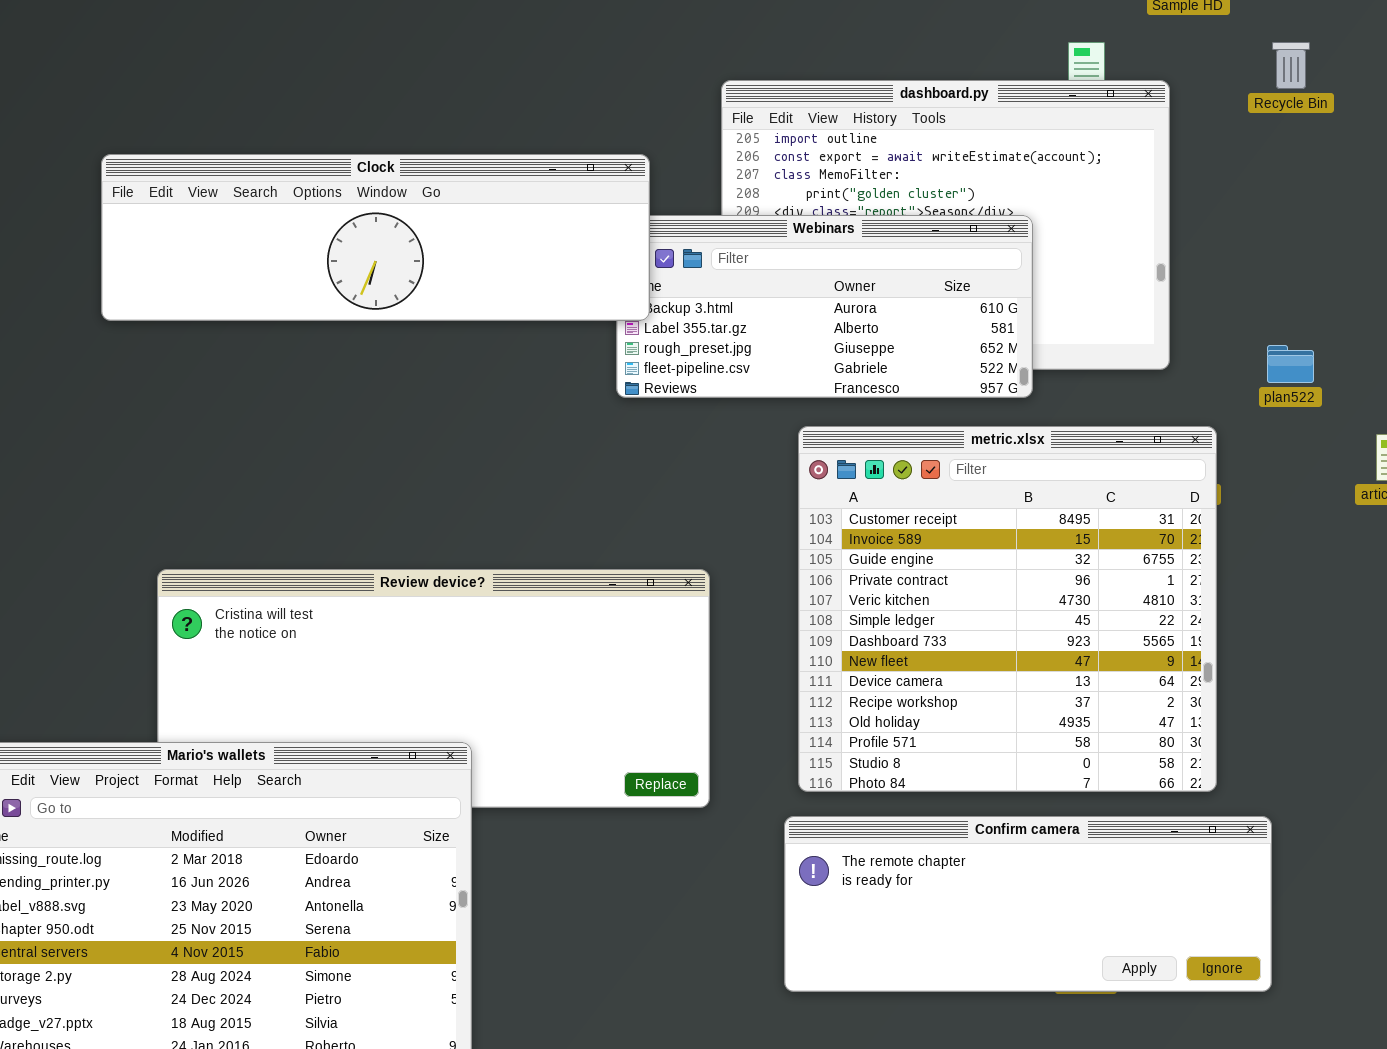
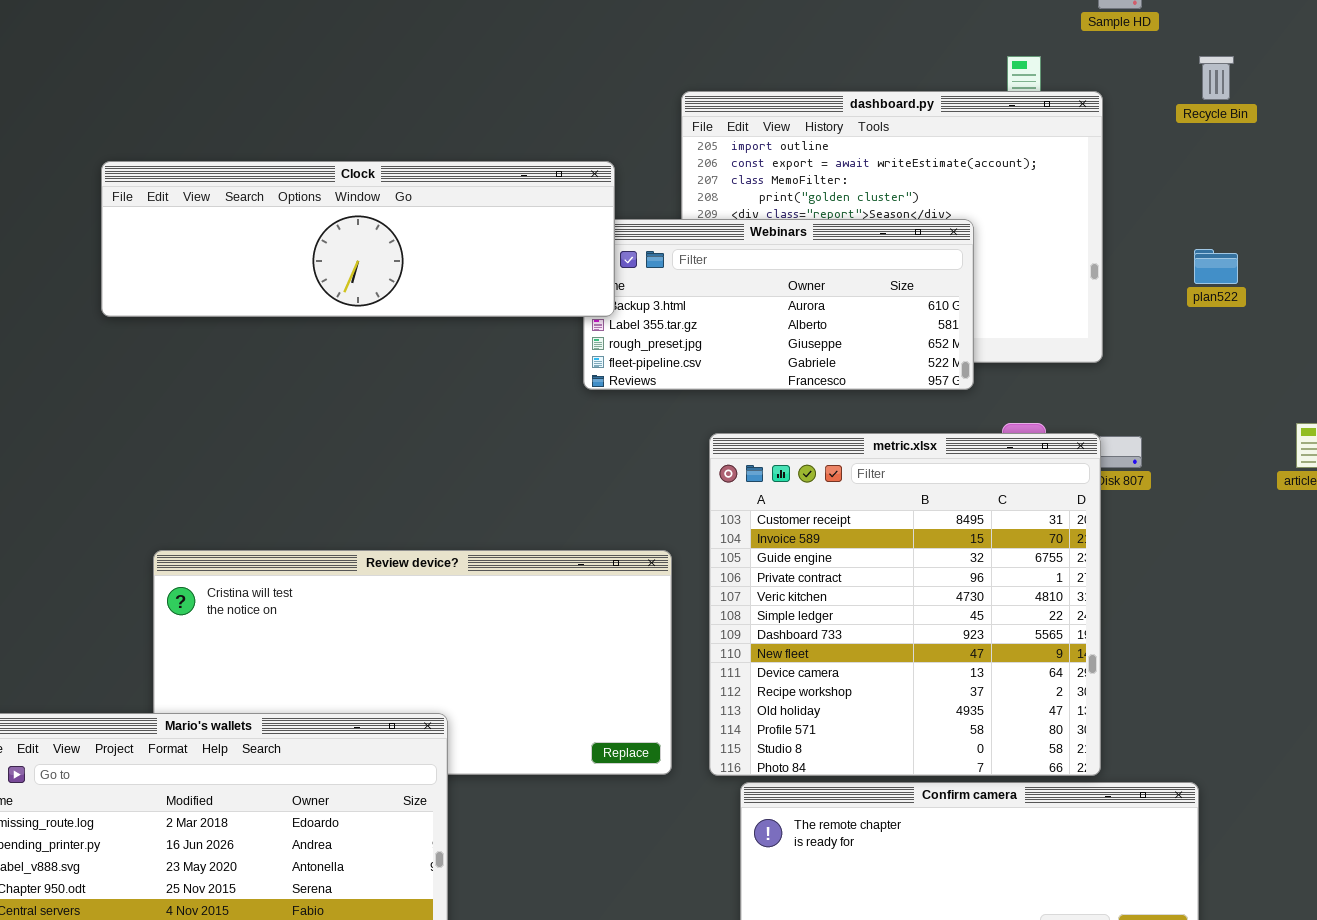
plan522: [1267,345,1314,383] -> [1194,249,1238,284], moved
metric.xlsx: [798,426,1217,792] -> [709,433,1101,776], moved

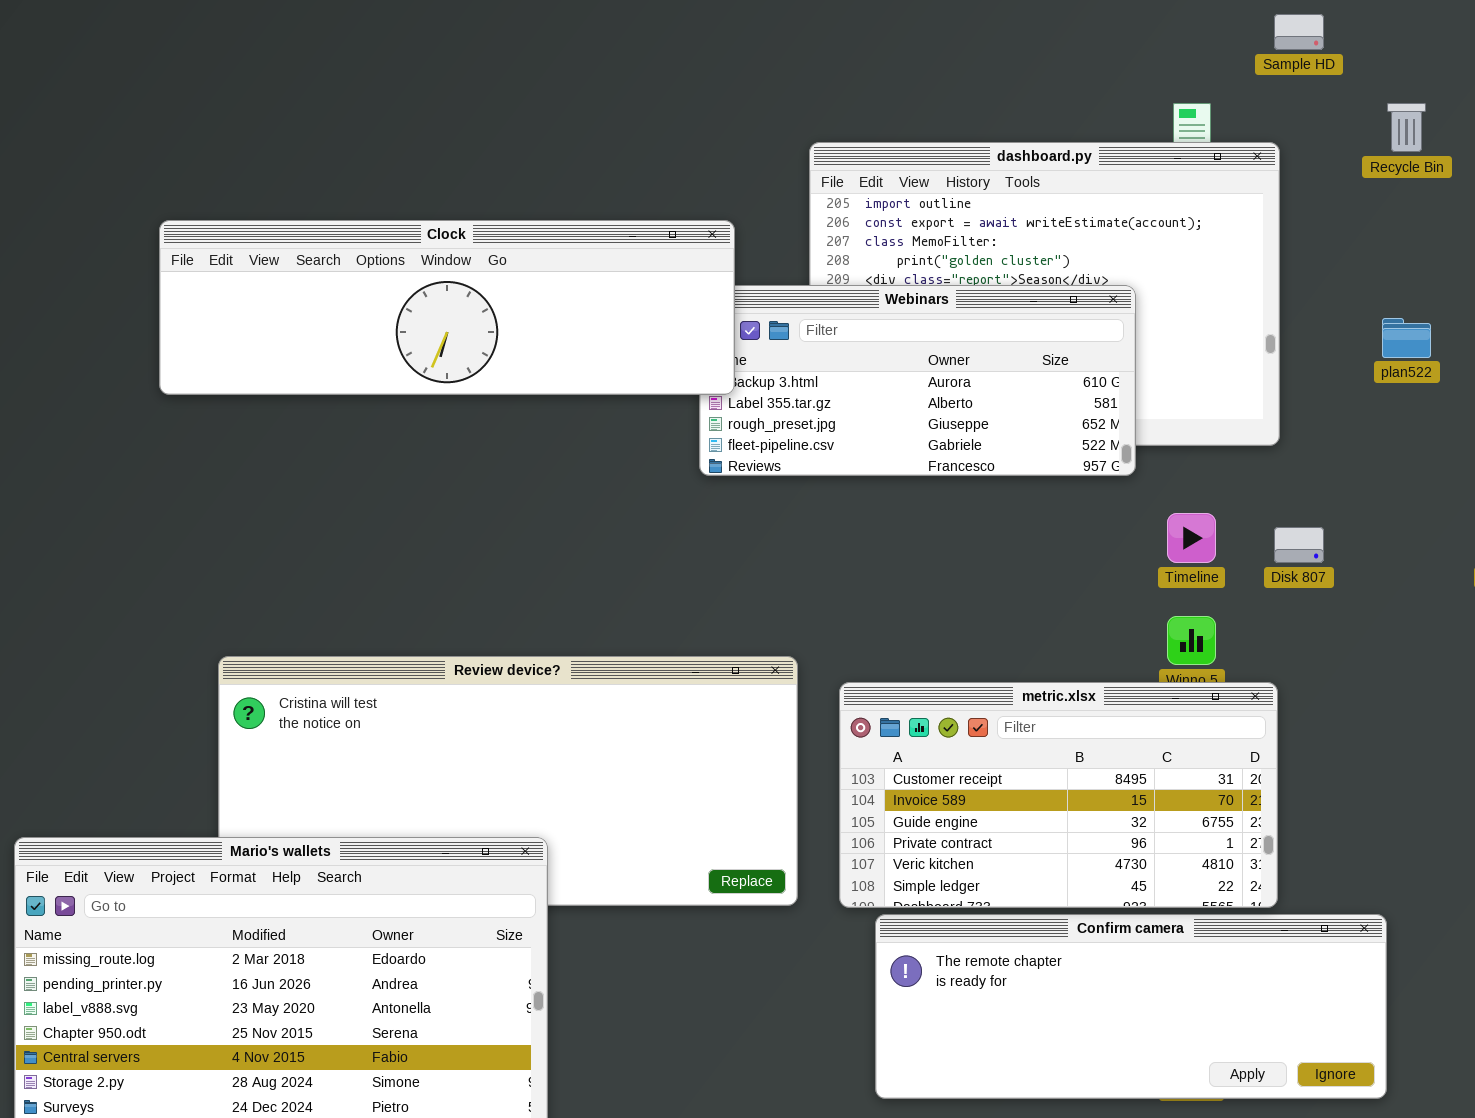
metric.xlsx: [709,433,1101,776] -> [839,682,1278,908], resized

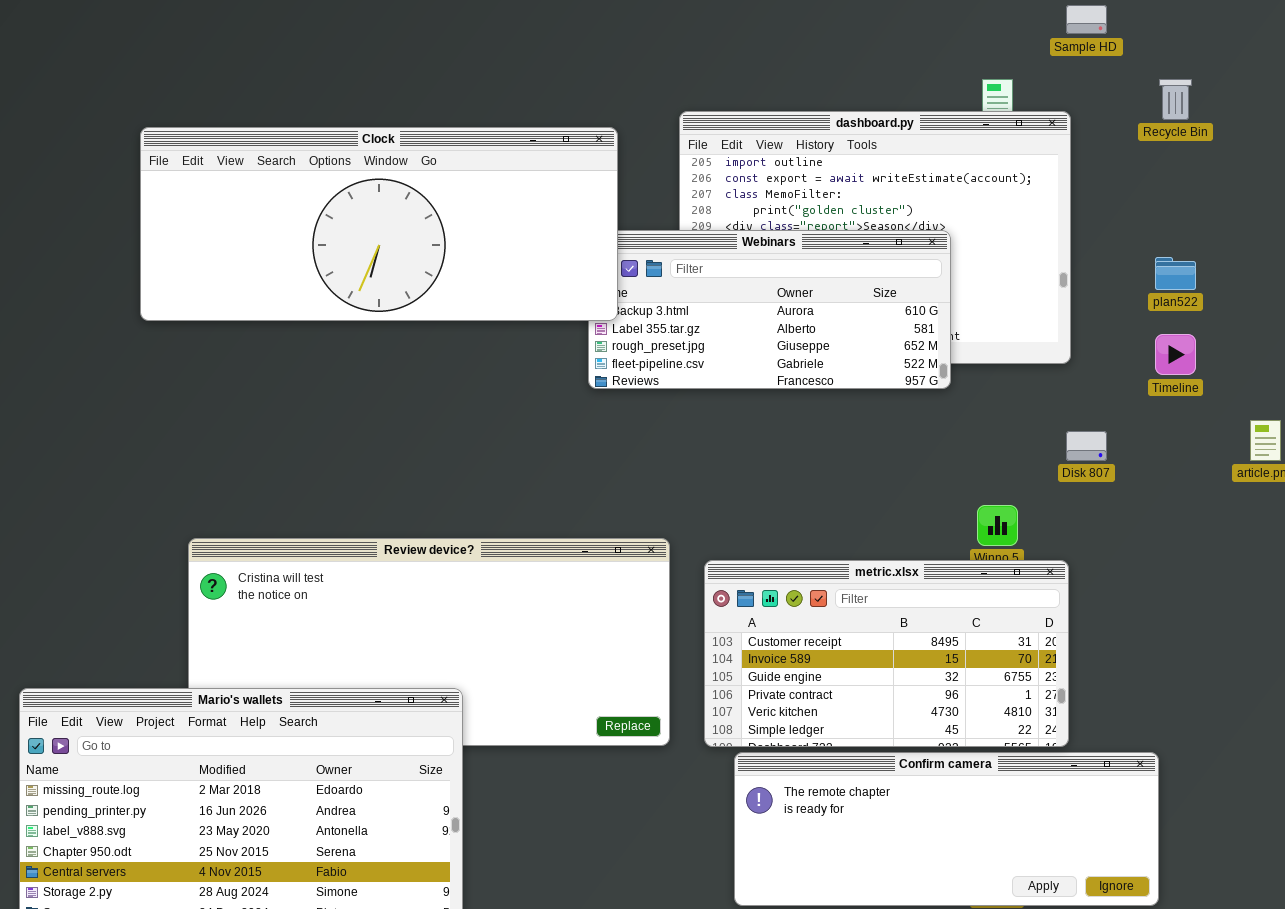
Clock: [159,220,735,395] -> [140,127,618,321], resized
Timeline: [1167,513,1216,563] -> [1155,334,1196,375], moved

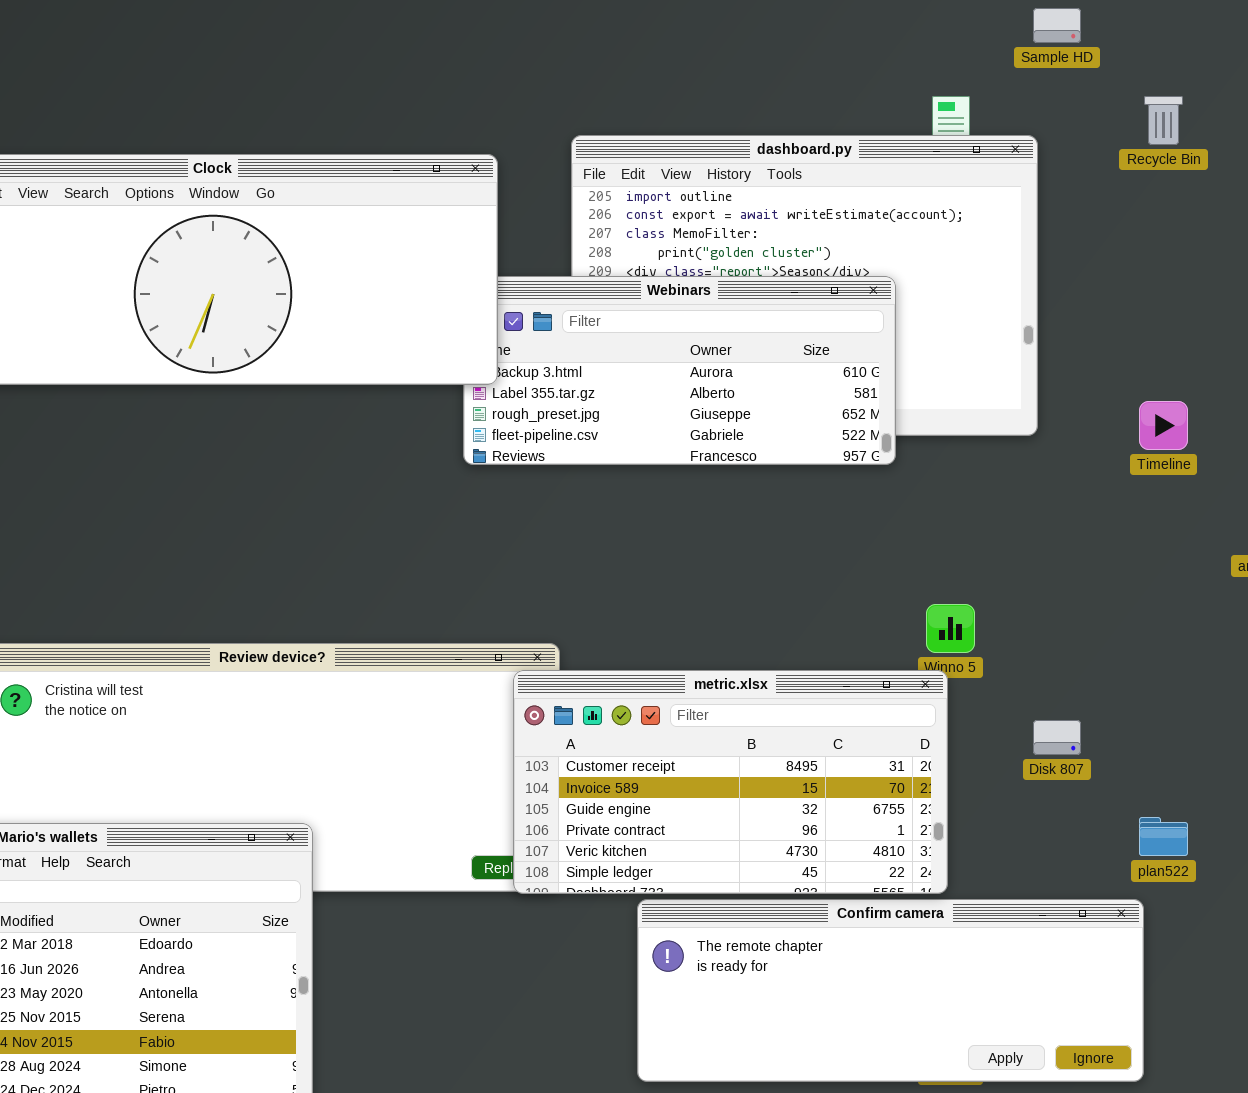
plan522: [1155,257,1196,290] -> [1139,817,1188,856], moved
Disk 807: [1066,431,1107,461] -> [1033,720,1081,755], moved
metric.xlsx: [704,560,1069,747] -> [513,670,948,894], moved

